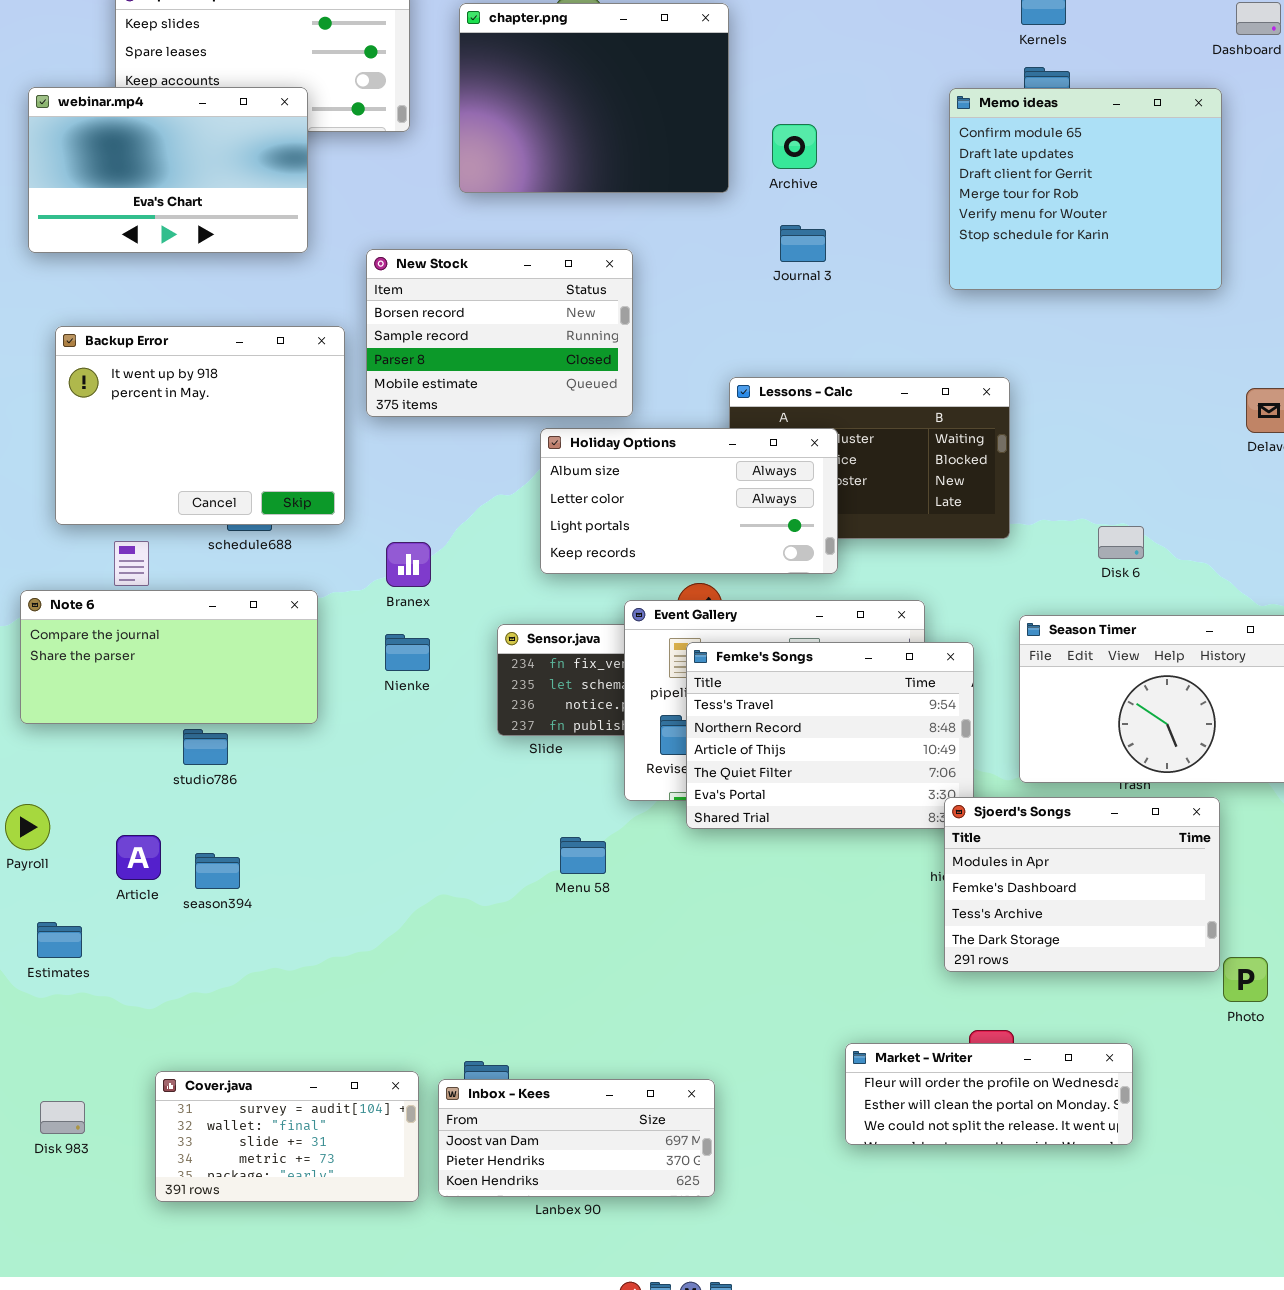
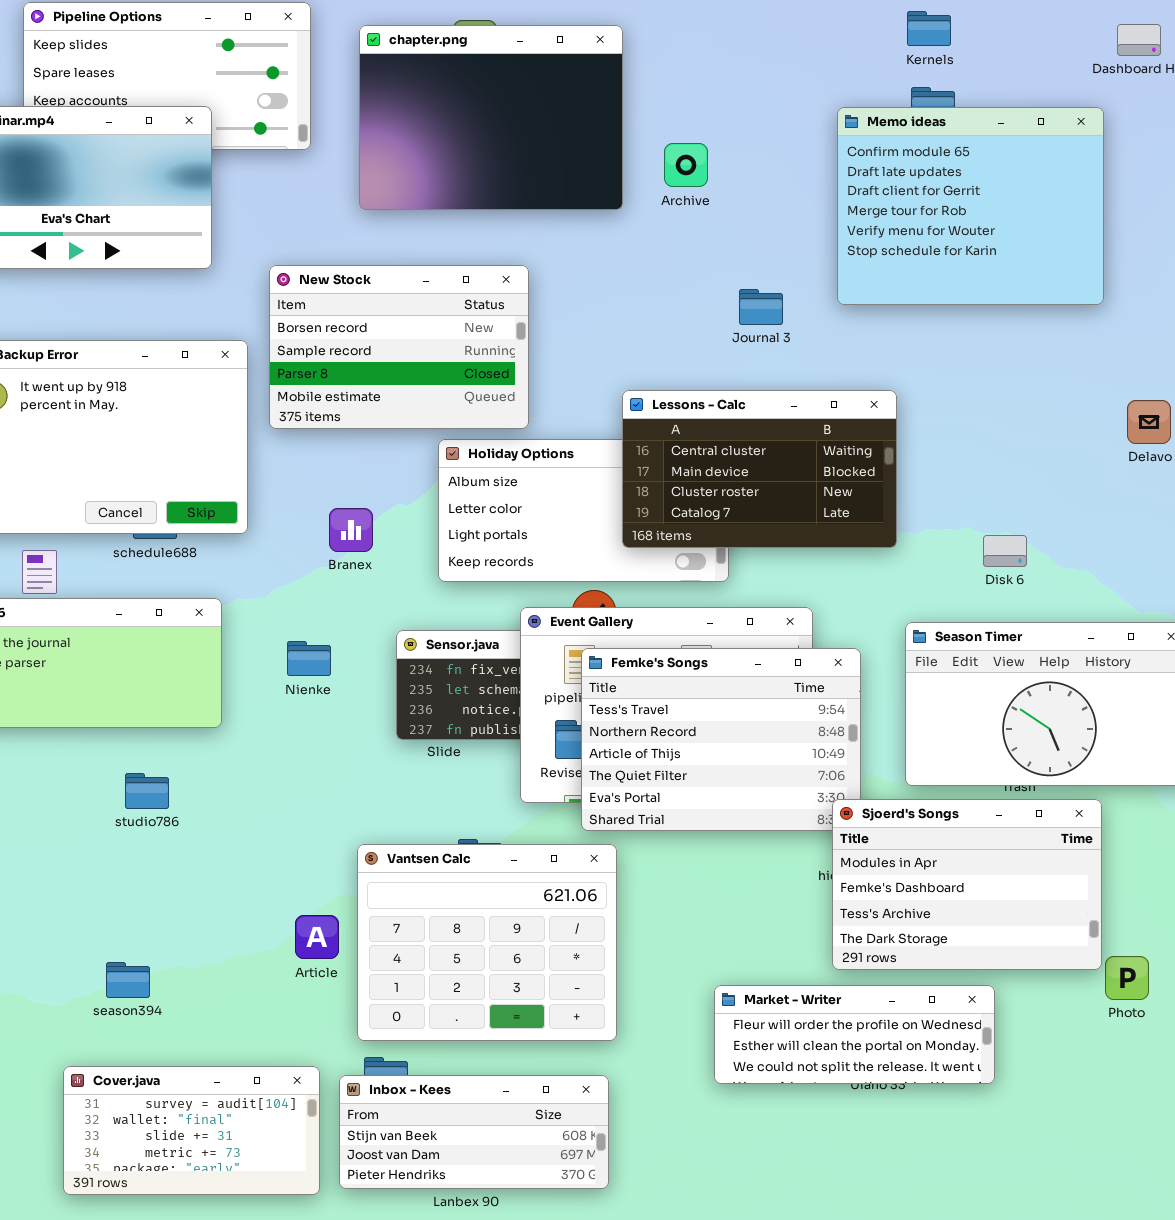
Journal 3: [780,225,826,262] -> [739,289,783,325], moved
Lessons - Calc: [729,377,1010,539] -> [622,390,897,548], raised
Branex: [386,542,431,587] -> [329,508,373,552], moved
studio786: [183,729,228,765] -> [125,773,169,809], moved
Article: [116,835,161,880] -> [295,915,339,959], moved
Vantsen Calc: none -> [357,844,617,1041], opened
season394: [195,853,240,889] -> [106,962,150,998], moved
Market - Writer: [845,1043,1133,1145] -> [714,985,995,1084], moved
Inbox - Kees: [438,1079,715,1197] -> [339,1075,609,1189], scrolled up 1 row

